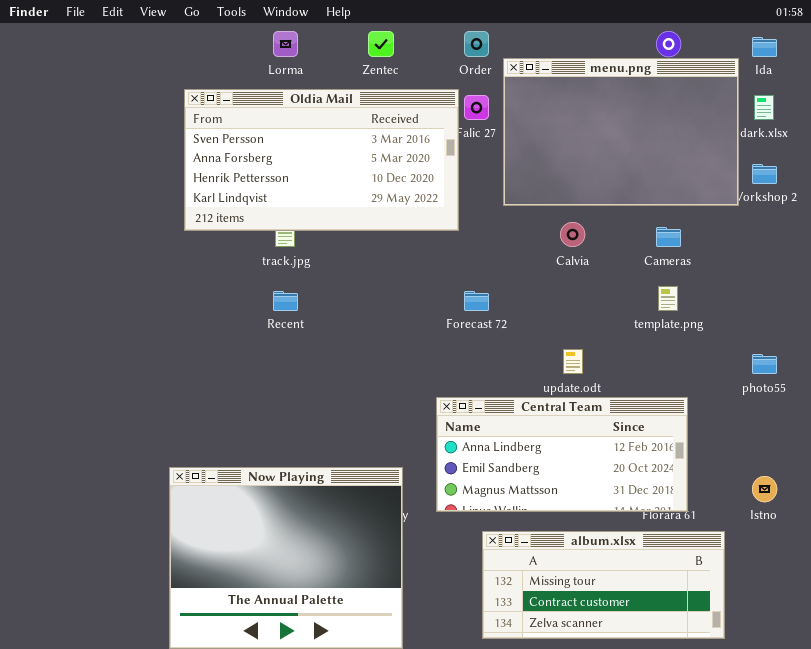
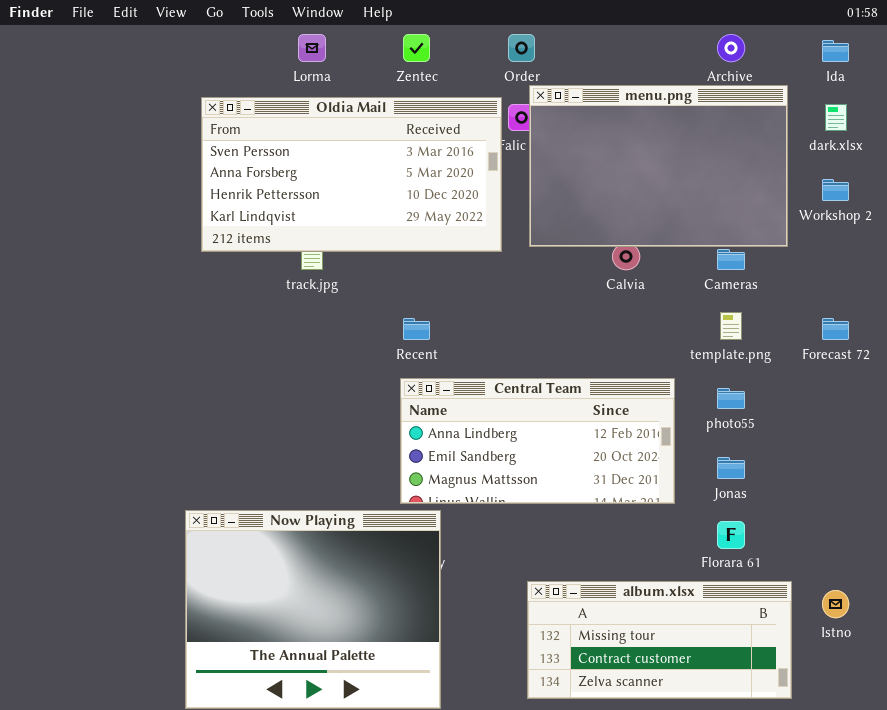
menu.png: [503,58,739,206] -> [529,85,788,247], moved
Recent: [273,291,298,311] -> [403,318,430,340], moved
Forecast 72: [464,291,489,311] -> [822,318,849,340], moved
photo55: [752,354,777,374] -> [717,388,745,409], moved
Central Team: [436,397,688,512] -> [400,378,675,504], moved
Istno: [752,476,777,502] -> [822,590,849,618], moved

